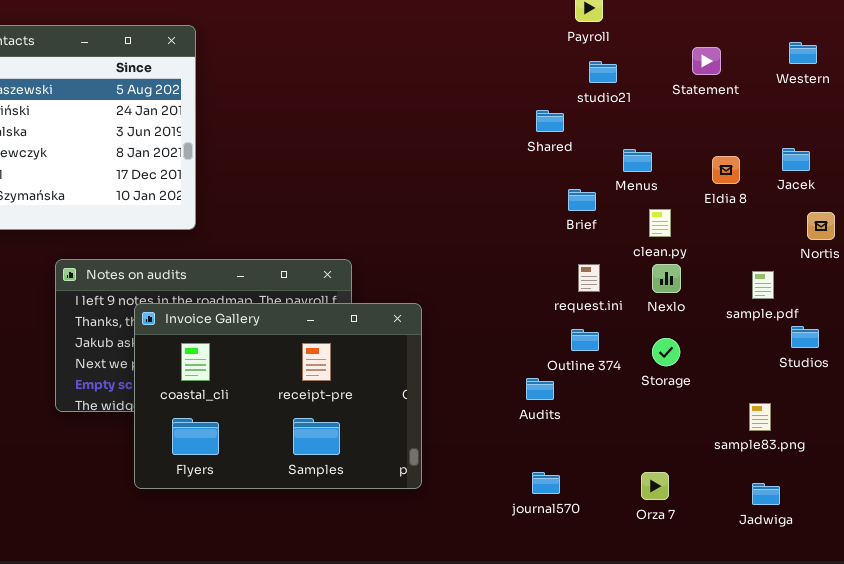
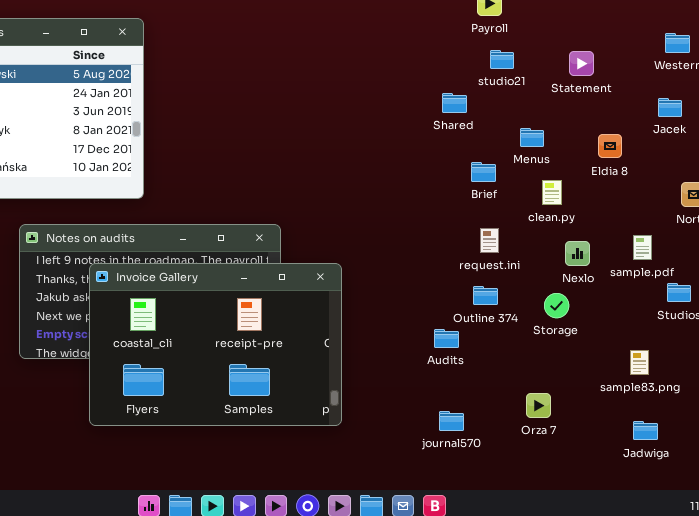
Statement: [692,47,721,75] -> [569,51,594,76], moved
Jacek: [782,148,810,171] -> [658,98,682,117], moved
Nexlo: [652,264,681,293] -> [565,241,590,266], moved
Orza 7: [641,472,669,500] -> [526,393,551,418], moved

